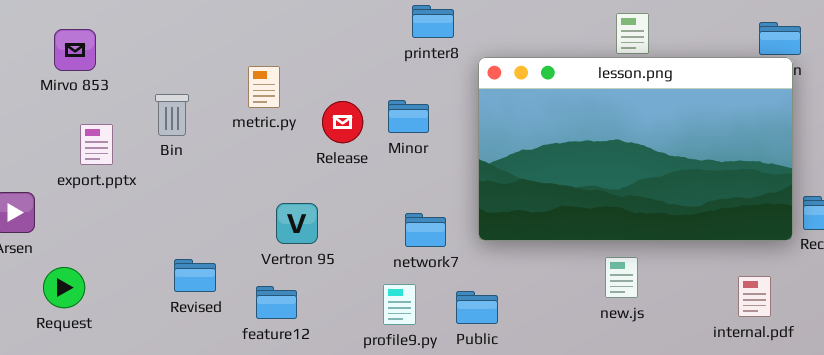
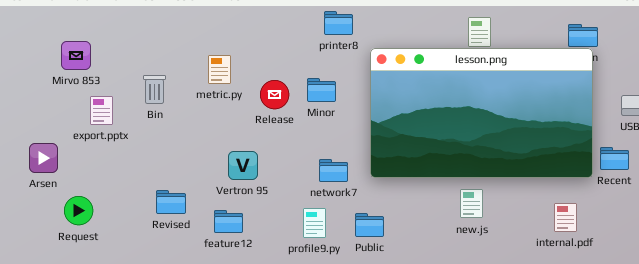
Mirvo 853: [54,29,96,71] -> [61,41,91,70], moved

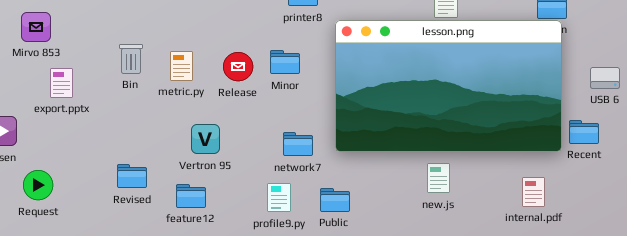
metric.py: [208,55,231,84] -> [170,51,193,81], moved
Bin: [143,75,166,104] -> [119,44,143,74], moved

